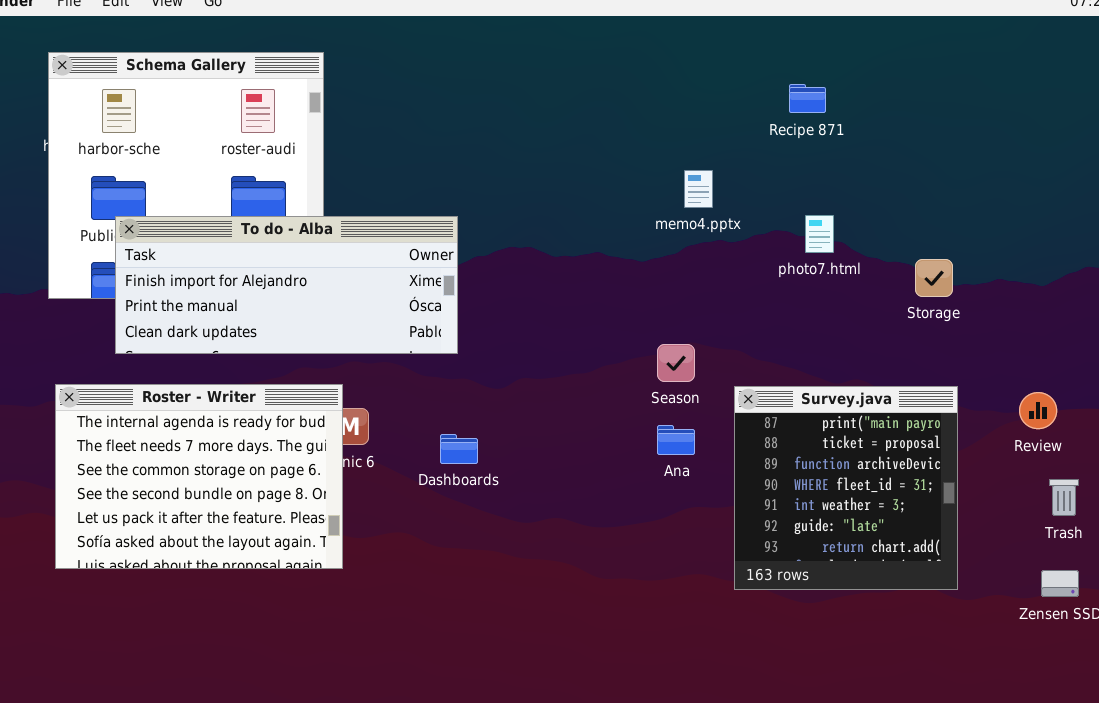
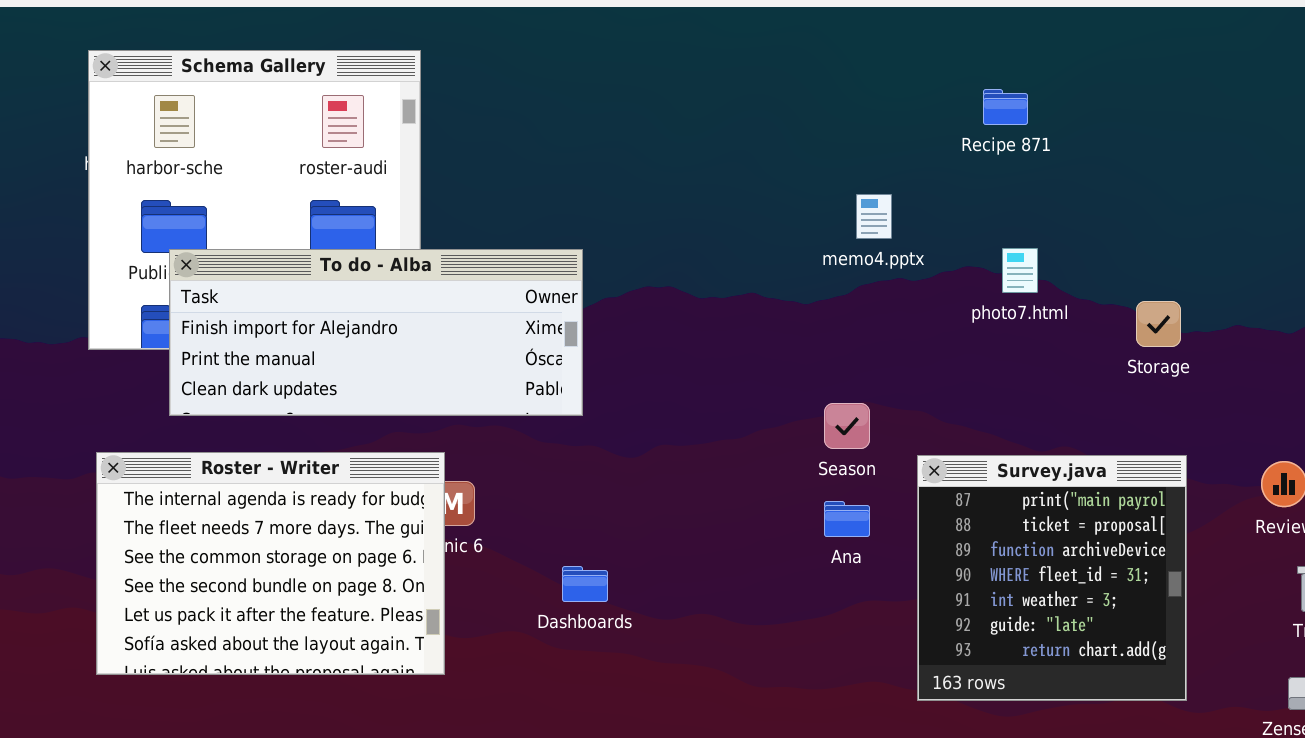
Dashboards: [440,434,478,464] -> [562,566,608,602], moved

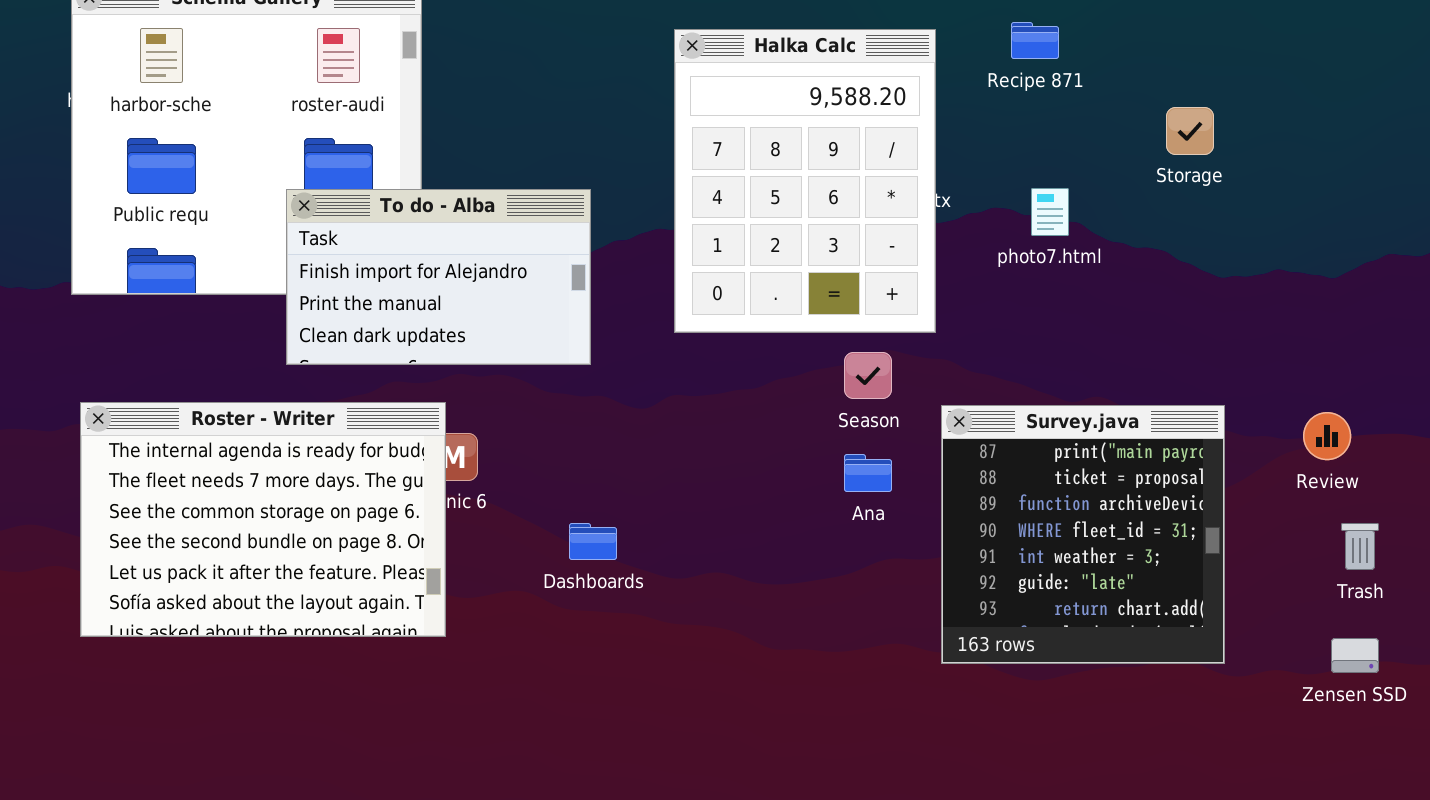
Halka Calc: none -> [674,29,936,333], opened
To do - Alba: [169,249,583,416] -> [286,189,591,365], resized
Storage: [1136,301,1181,347] -> [1166,107,1214,155], moved

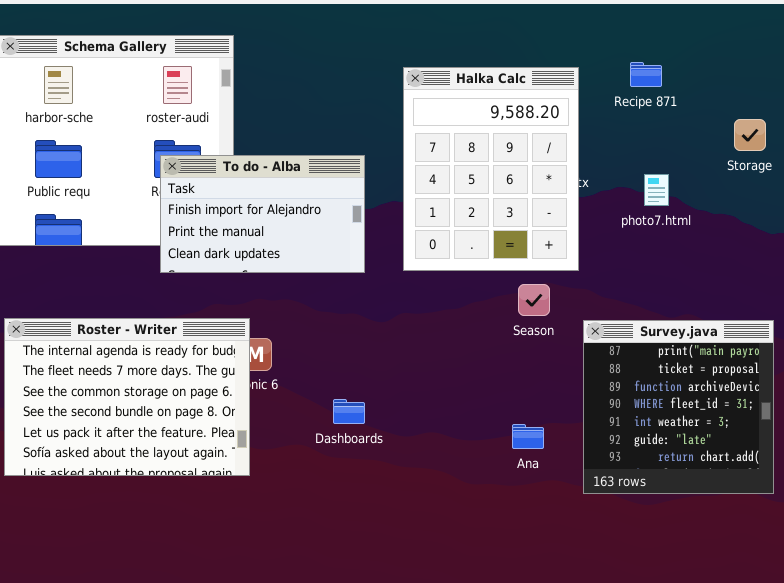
To do - Alba: [286,189,591,365] -> [160,155,365,273], moved
Ana: [844,454,892,492] -> [512,424,544,449], moved

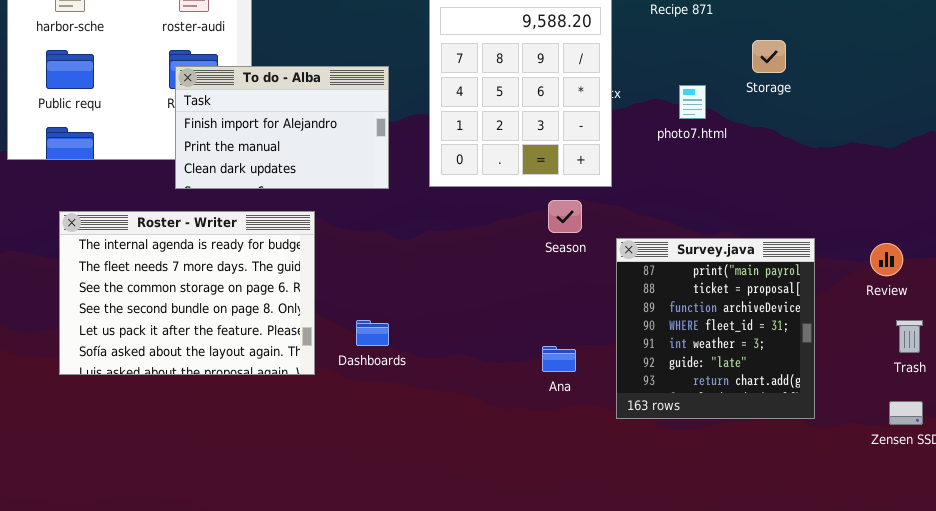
Storage: [734,119,766,151] -> [752,40,786,73], moved
Roster - Writer: [4,318,250,476] -> [59,211,315,375], moved

